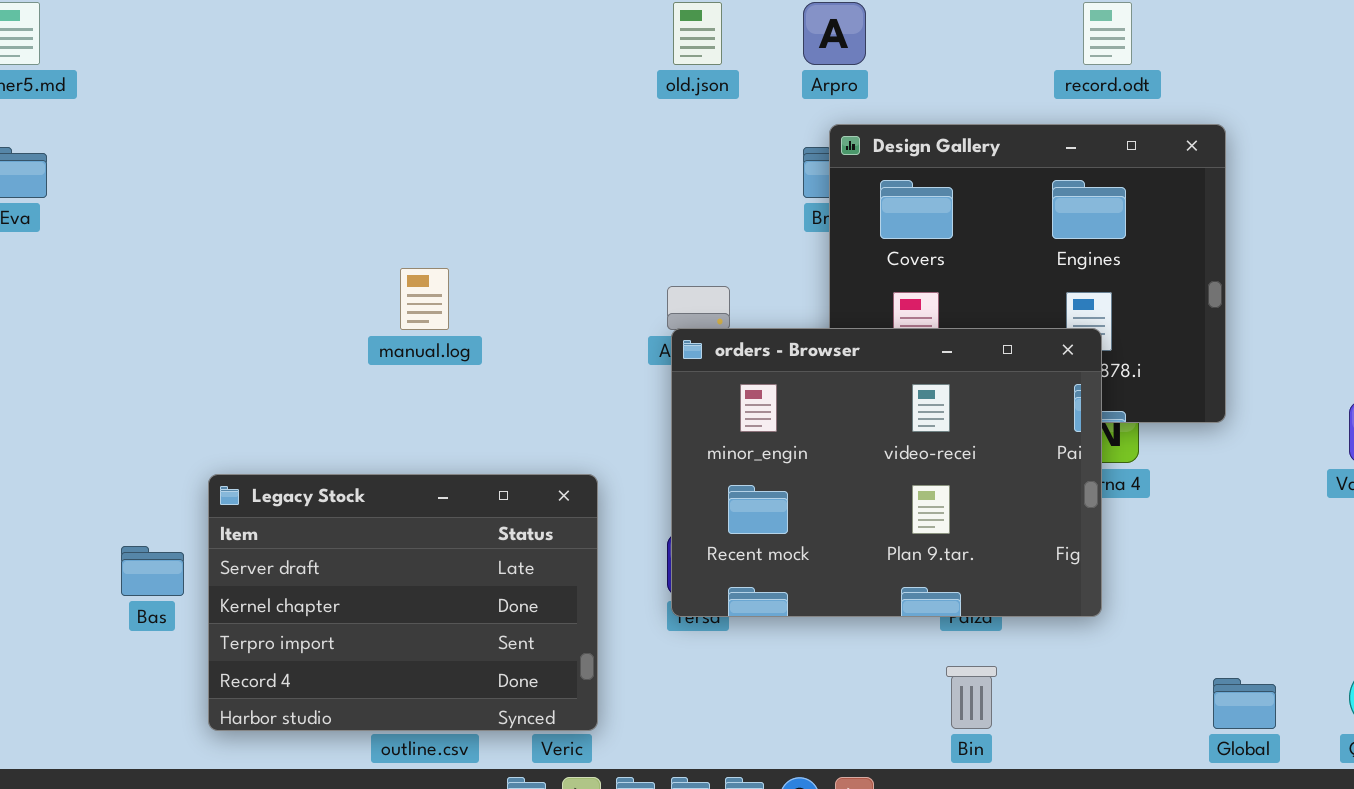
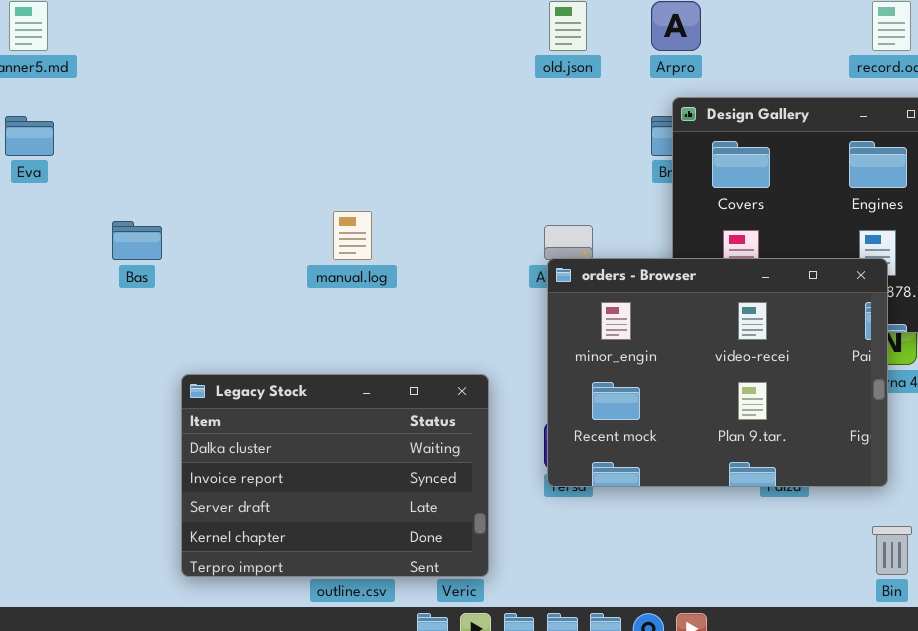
Legacy Stock: [208,474,598,731] -> [181,374,489,577], scrolled up 2 rows
Bas: [121,546,184,596] -> [112,221,162,260], moved
Bin: [946,666,997,729] -> [872,526,912,575], moved

